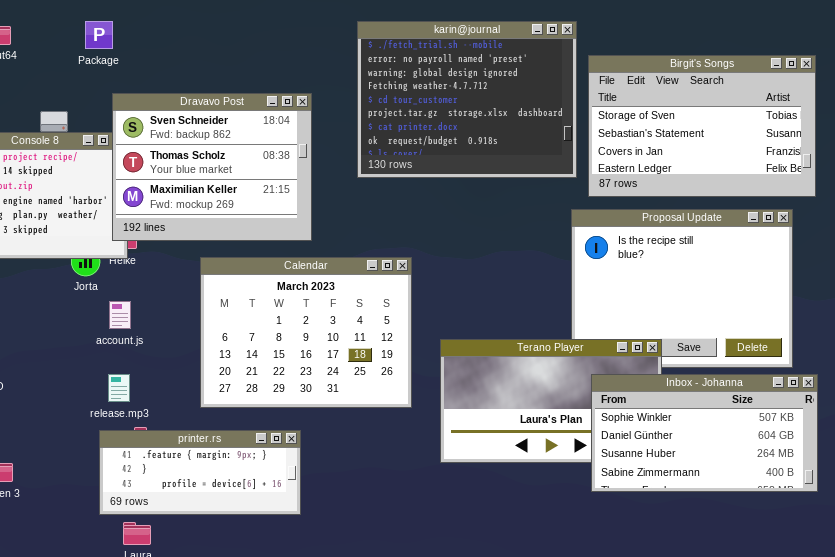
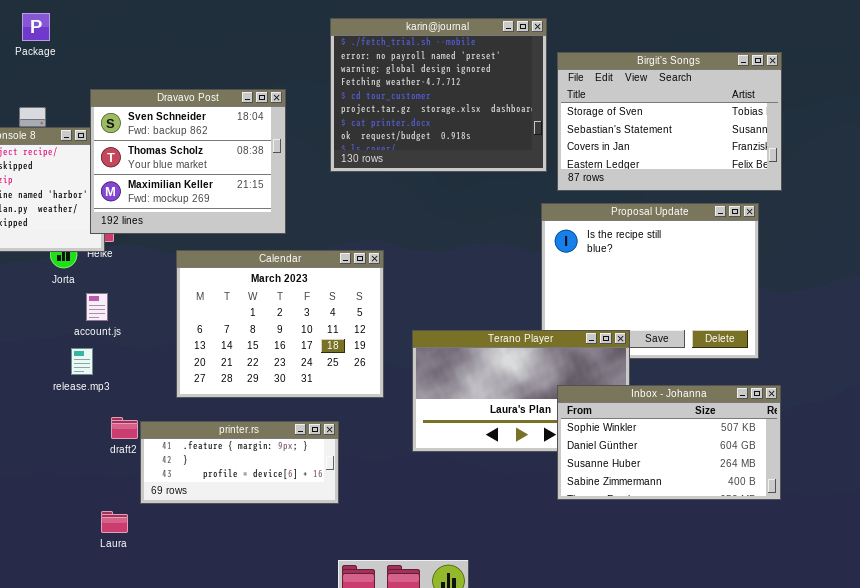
Package: [85,21,113,49] -> [22,13,50,41], moved
release.mp3: [108,374,130,402] -> [71,348,93,375], moved
Inbox - Johanna: [591,374,818,492] -> [557,385,781,500], moved
printer.rs: [99,430,301,515] -> [140,421,339,504], moved

